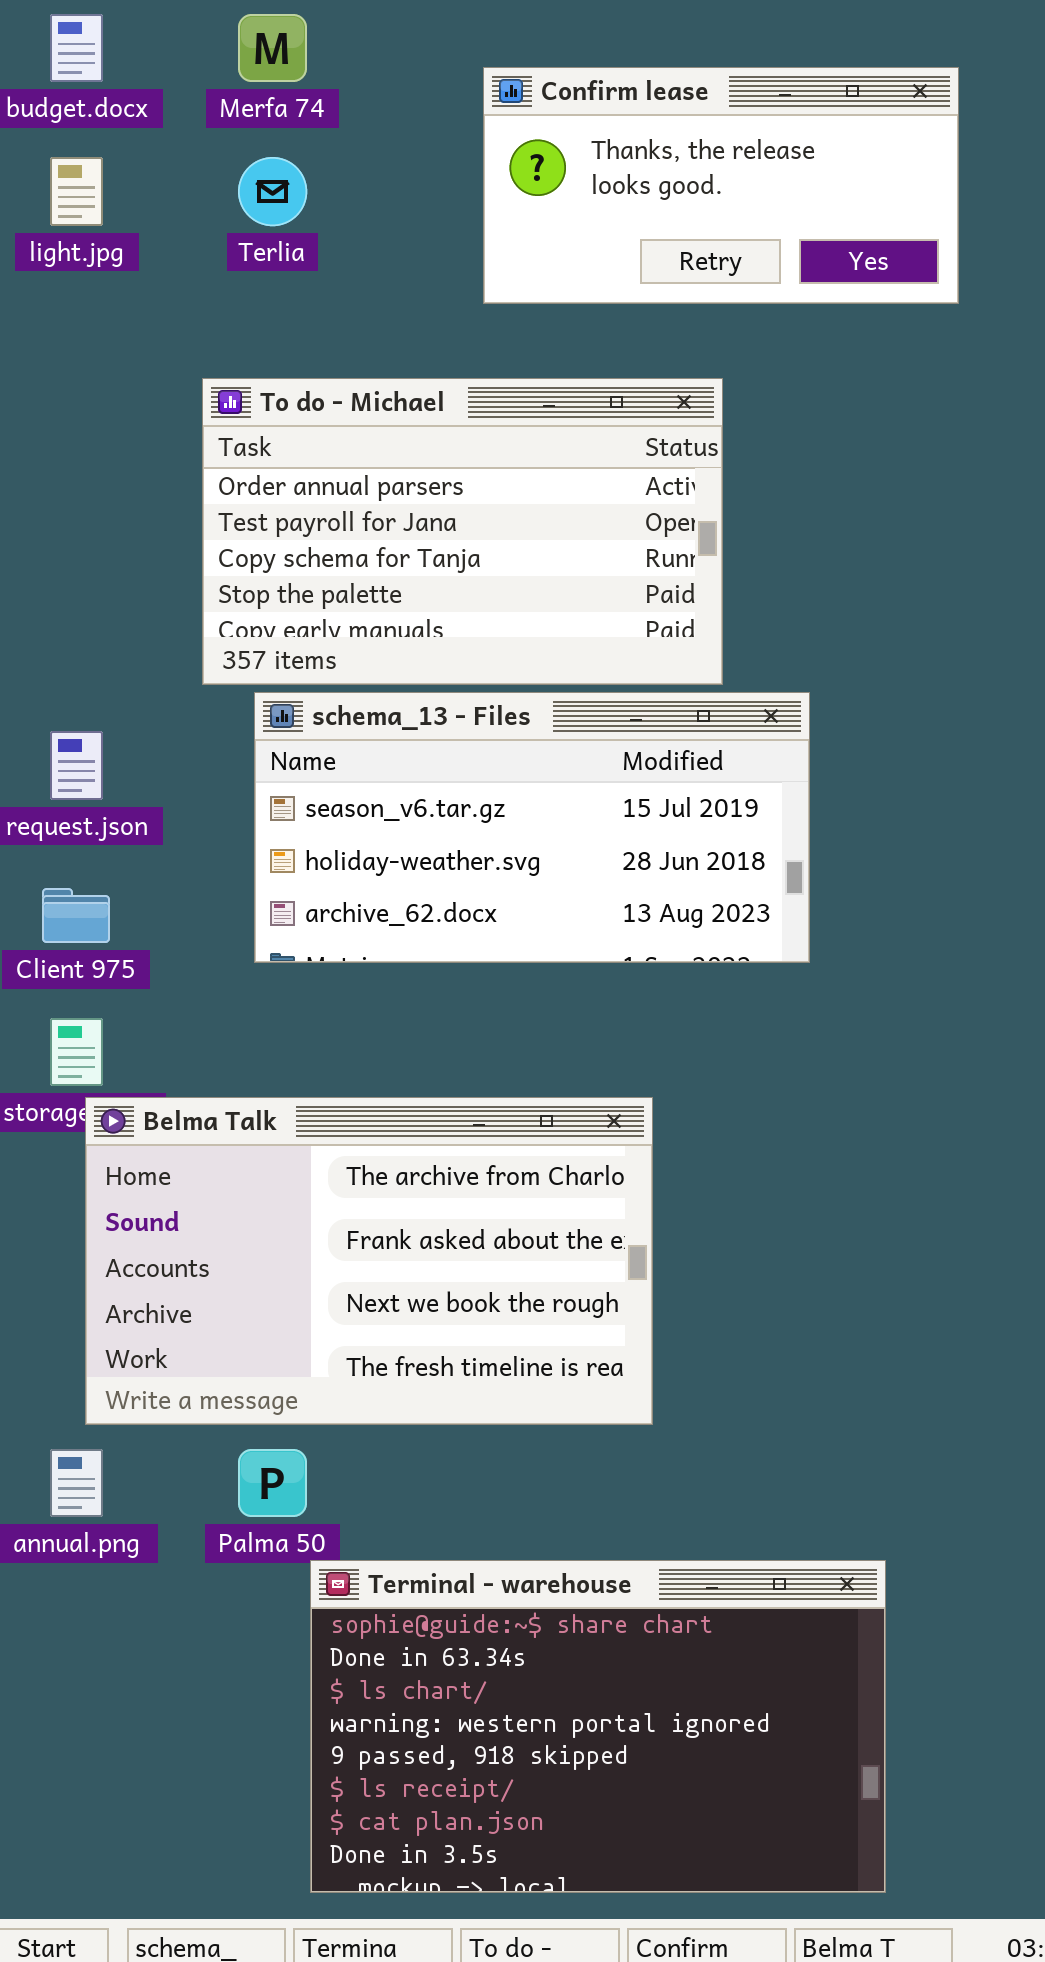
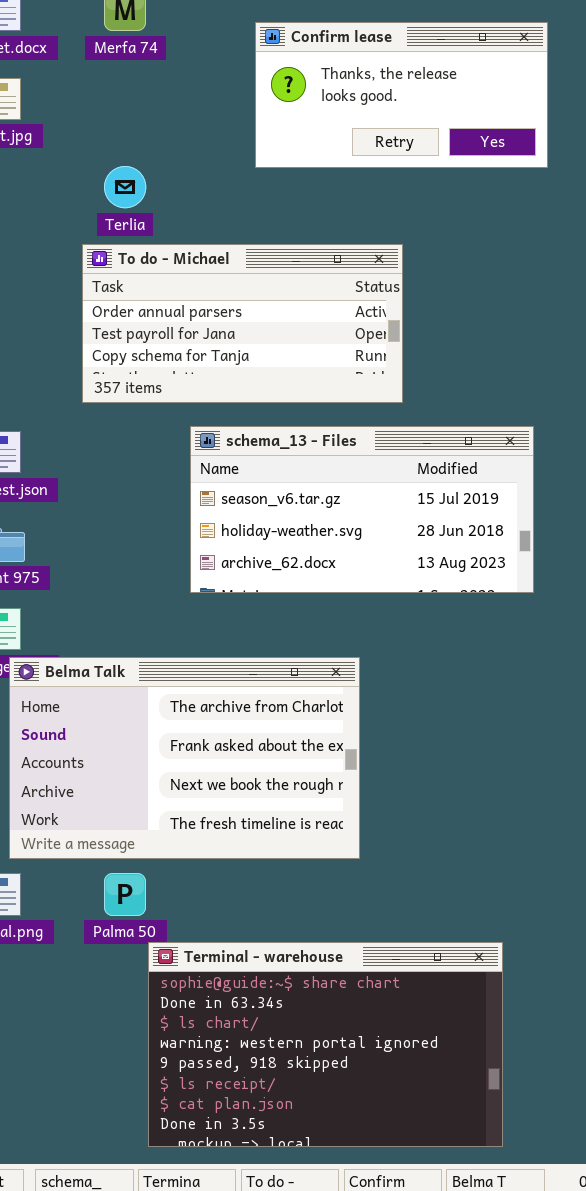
Terlia: [238,157,307,226] -> [104,166,146,208], moved
To do - Michael: [202,378,723,685] -> [82,244,403,403], resized
schema_13 - Files: [254,692,810,963] -> [190,426,534,593], moved

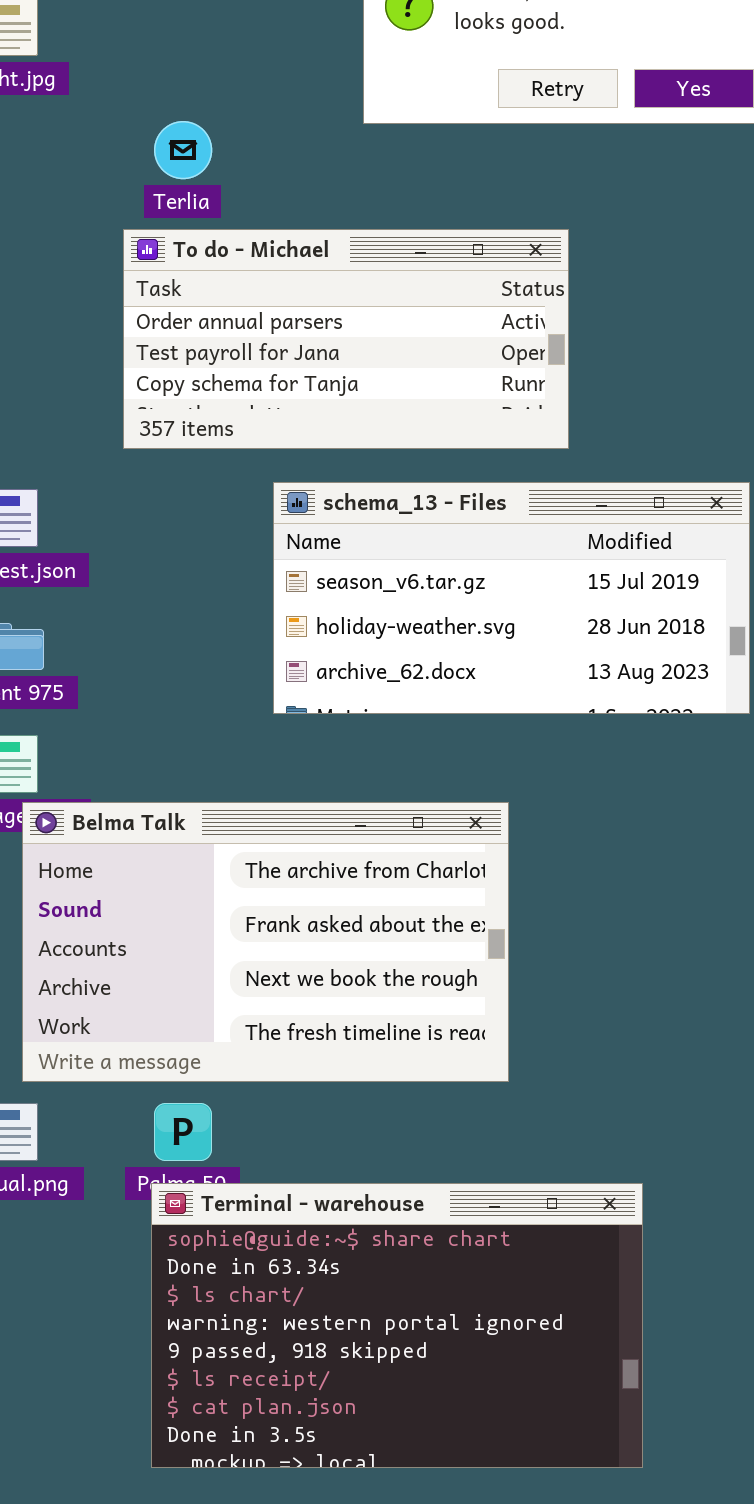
Terminal - warehouse: [148,942,503,1147] -> [151,1183,643,1468], moved

